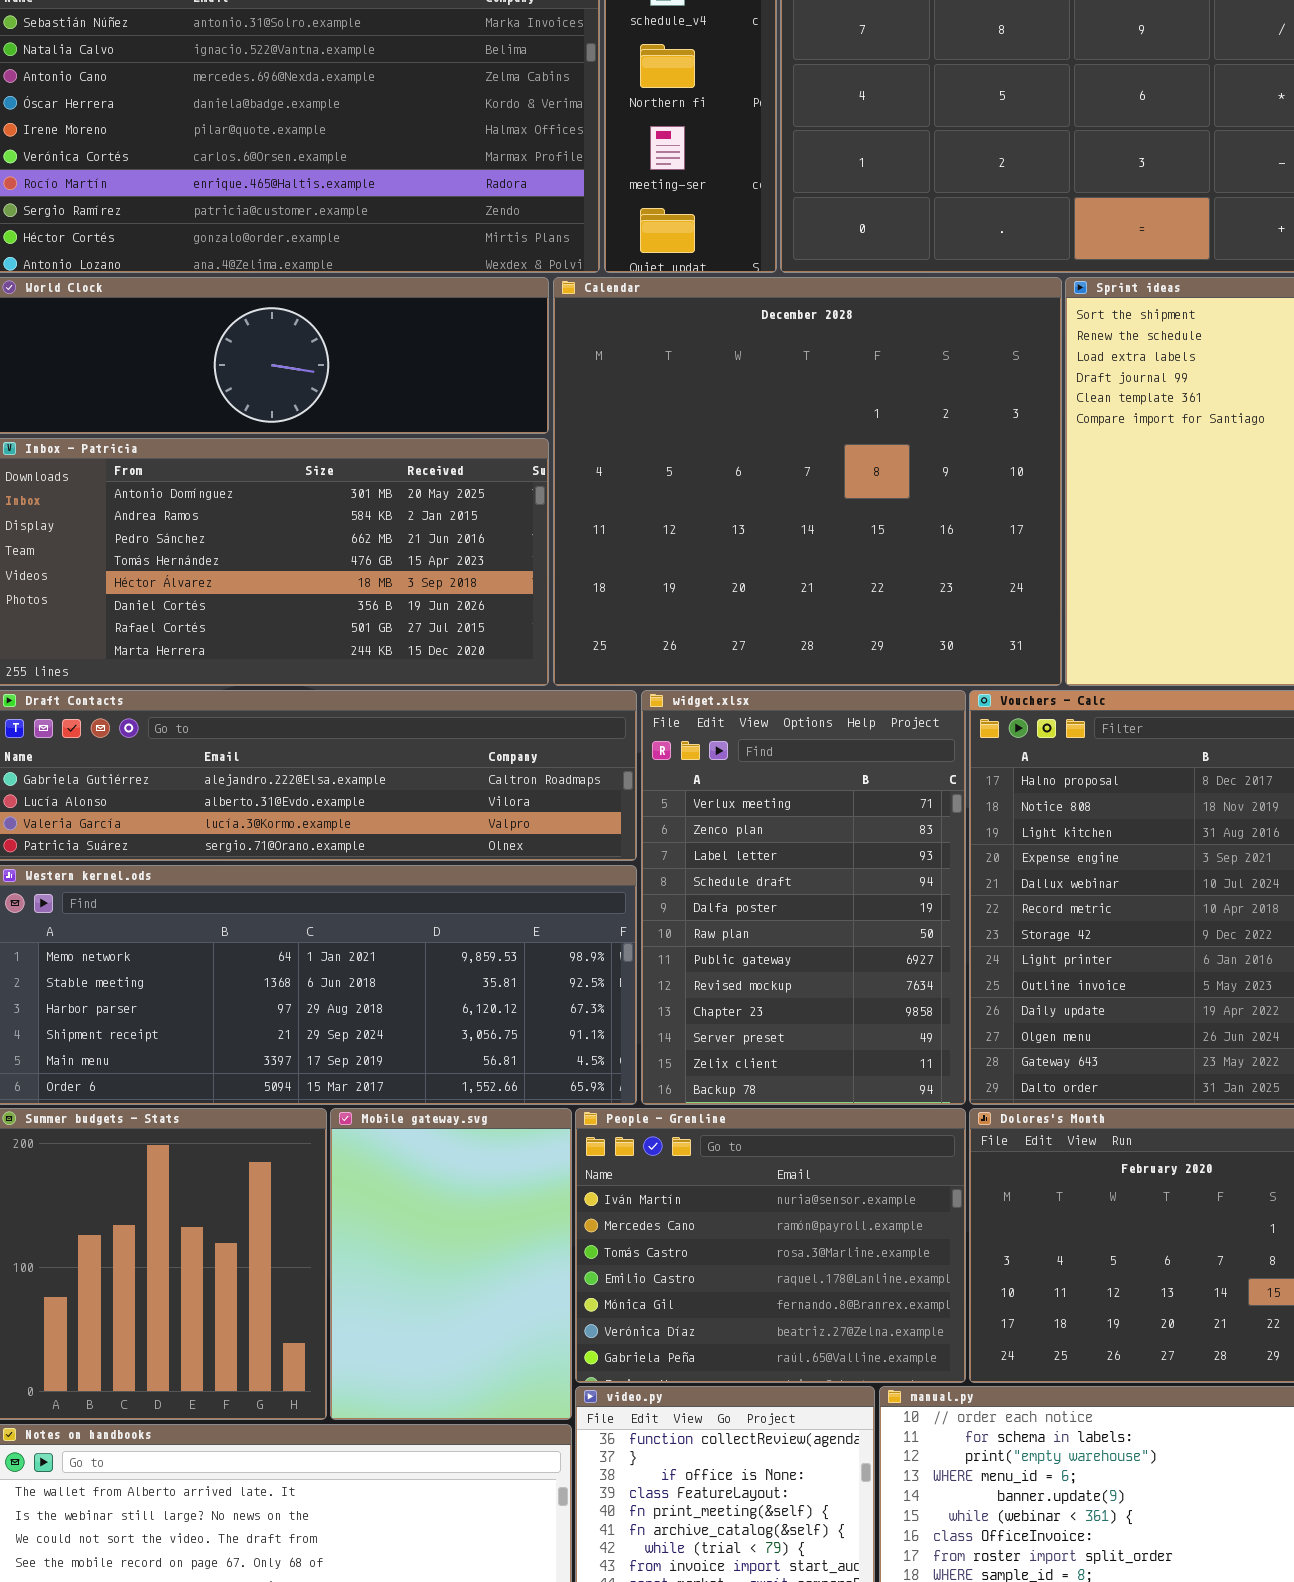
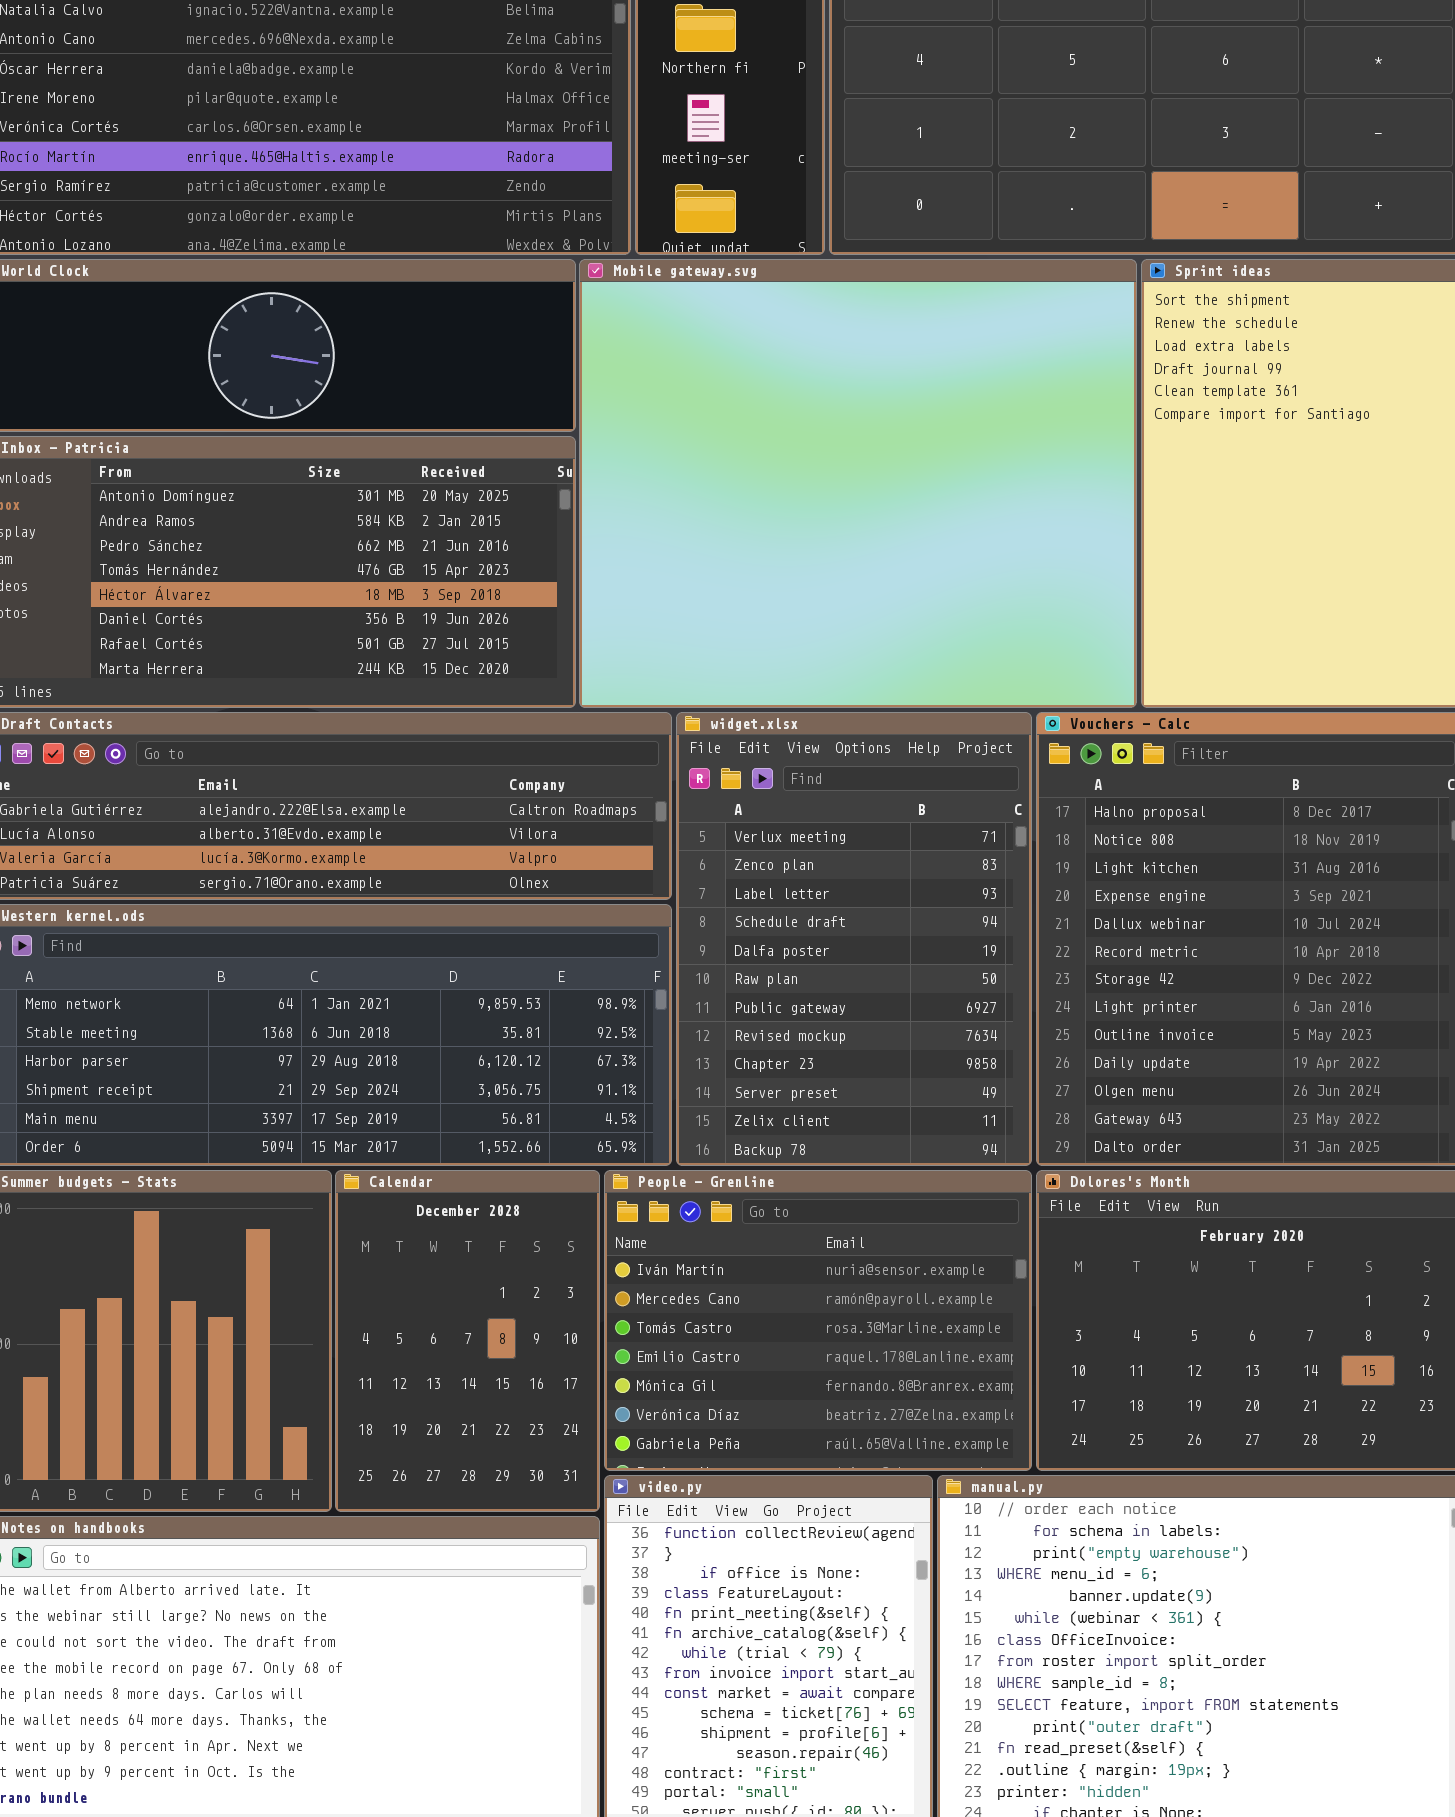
Calendar: [553,277,1062,686] -> [335,1170,600,1512], moved, resized
Mobile gateway.svg: [330,1108,572,1420] -> [579,259,1137,708], moved, resized

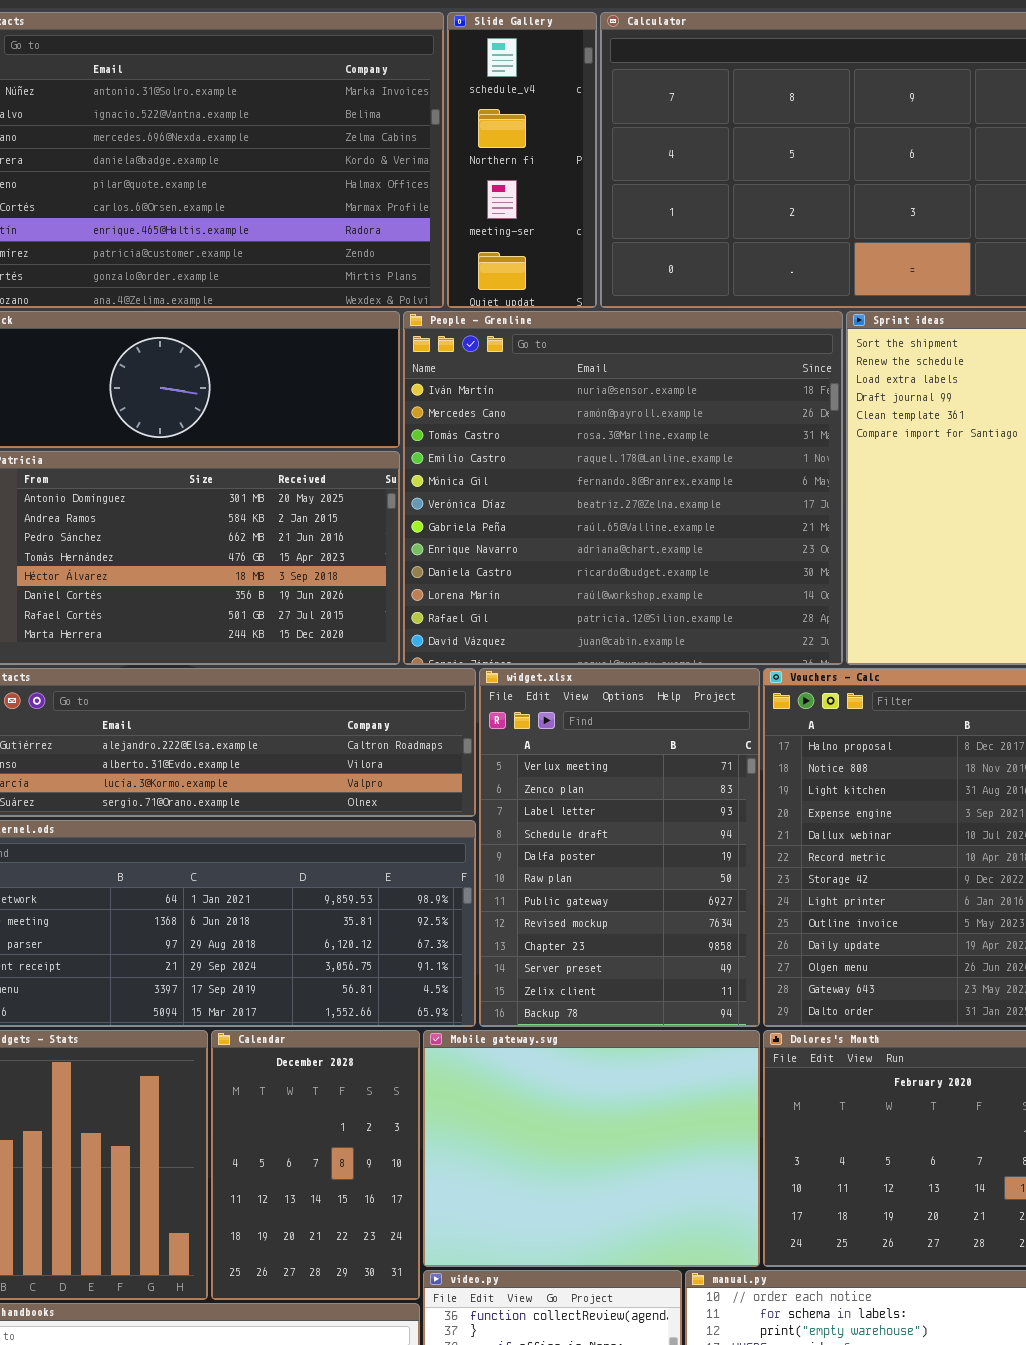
Mobile gateway.svg: [579,259,1137,708] -> [423,1030,760,1267], moved, resized
People - Grenline: [604,1170,1032,1471] -> [403,311,843,665], moved, resized

